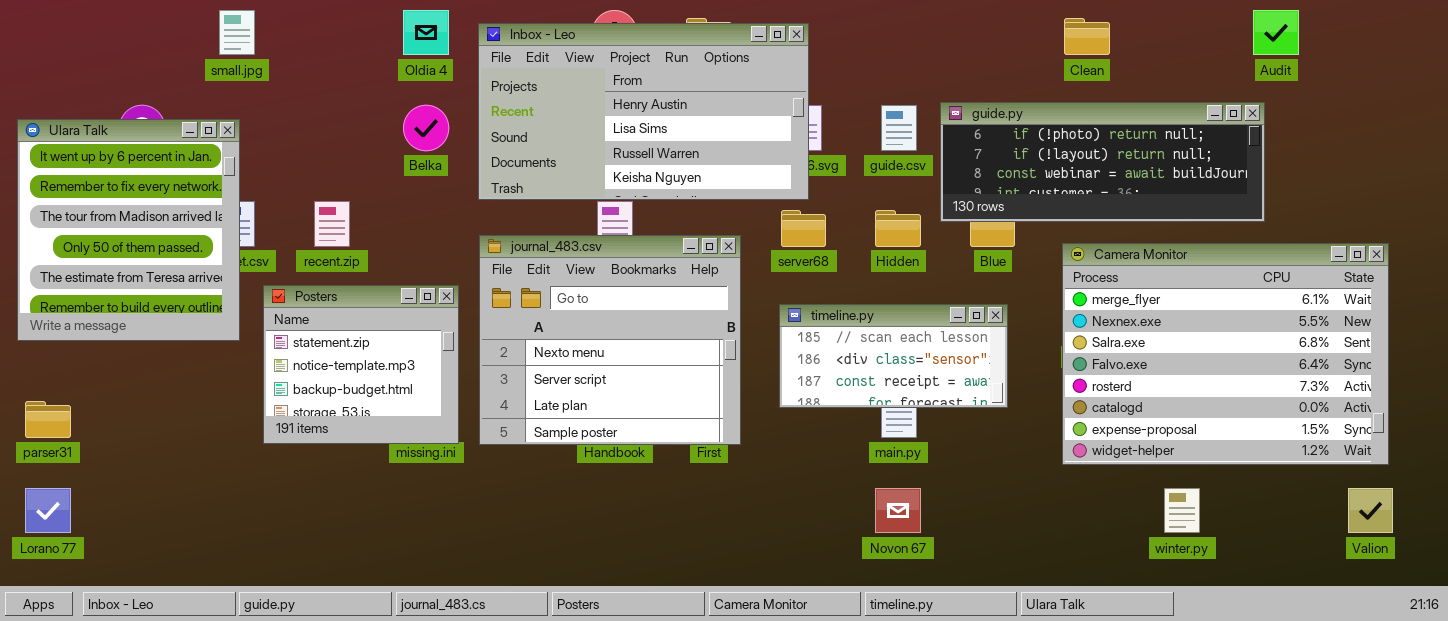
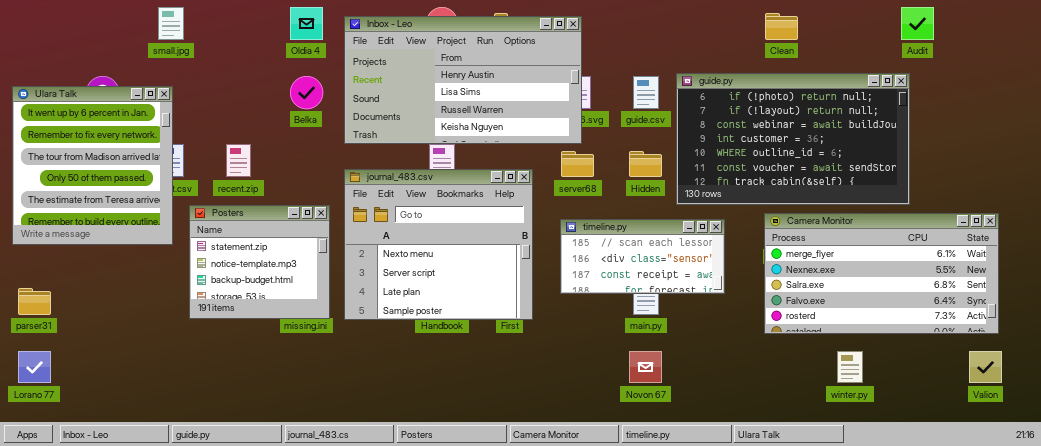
guide.py: [940,102,1265,222] -> [676,73,910,205], resized
Camera Monitor: [1062,243,1389,465] -> [764,213,999,334], resized

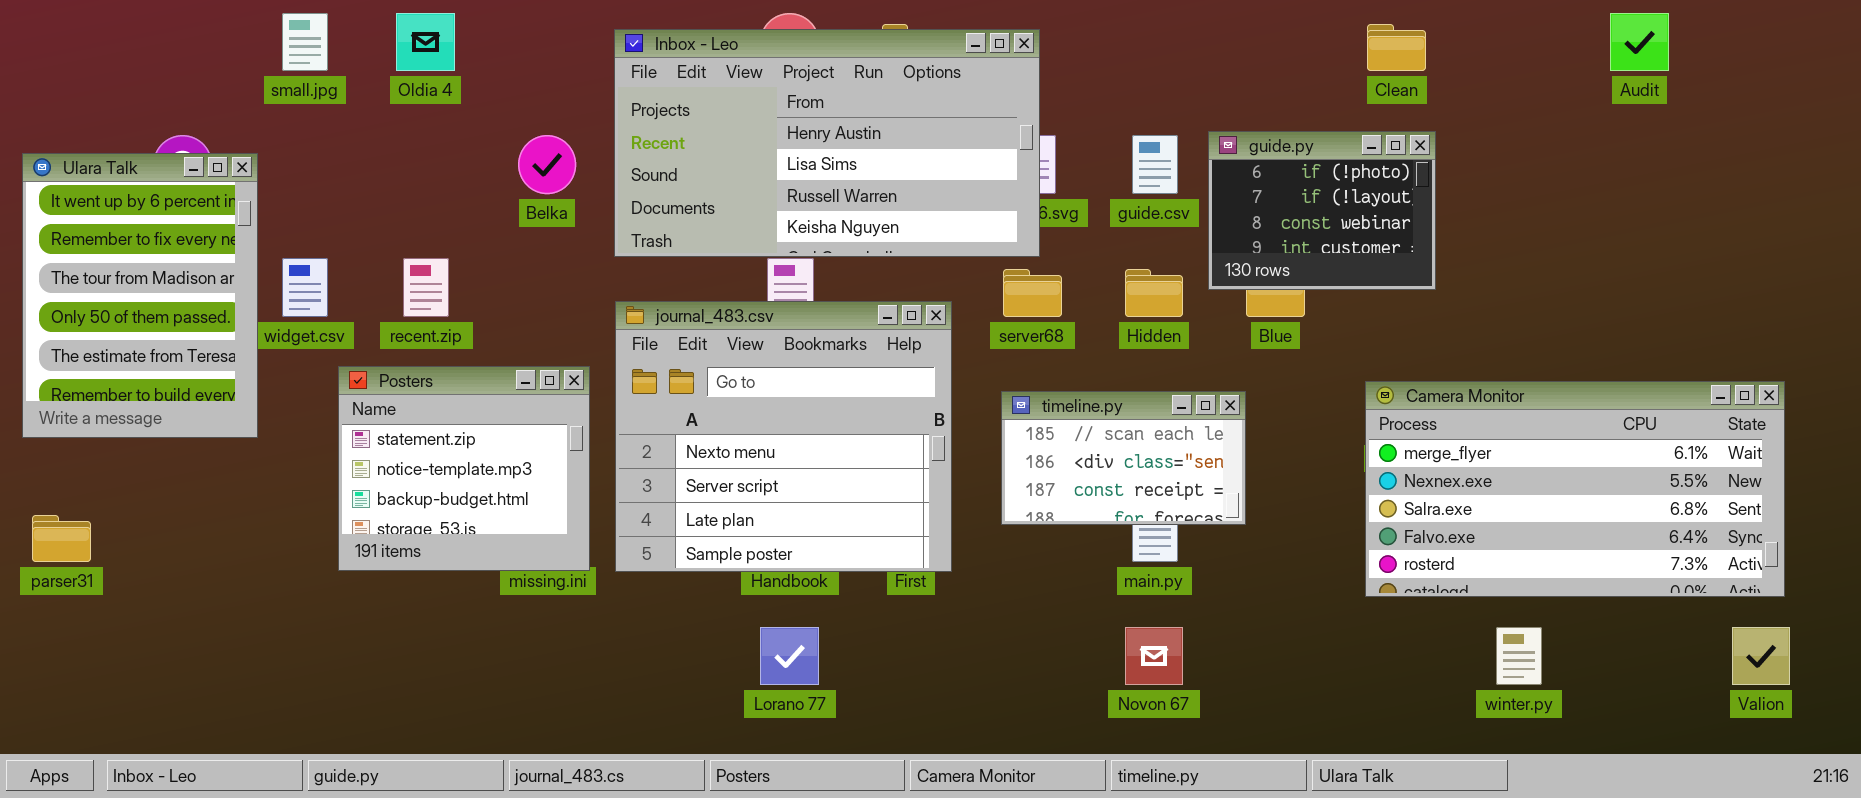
Oldia 4: [290,7,323,40] -> [396,13,455,71], moved
guide.py: [676,73,910,205] -> [1208,131,1436,290], resized
Ulara Talk: [12,86,173,245] -> [22,153,258,438], resized
timeline.py: [560,219,725,294] -> [1001,391,1246,525], resized
Lorano 77: [18,351,51,383] -> [760,627,819,685], moved

